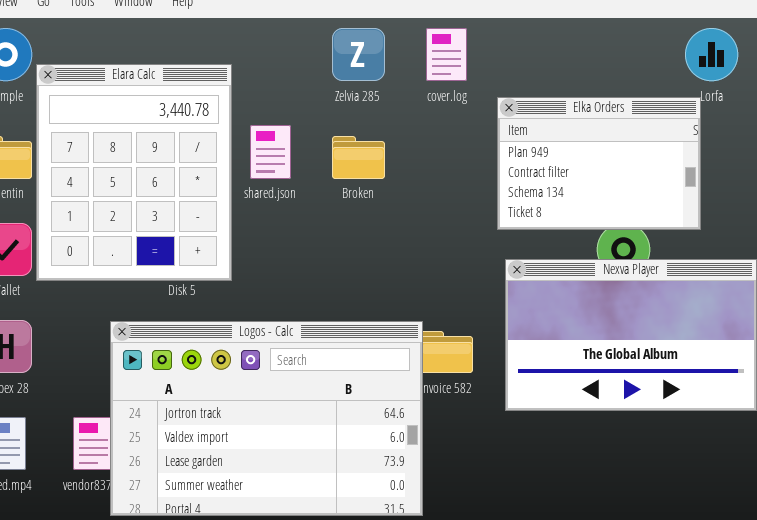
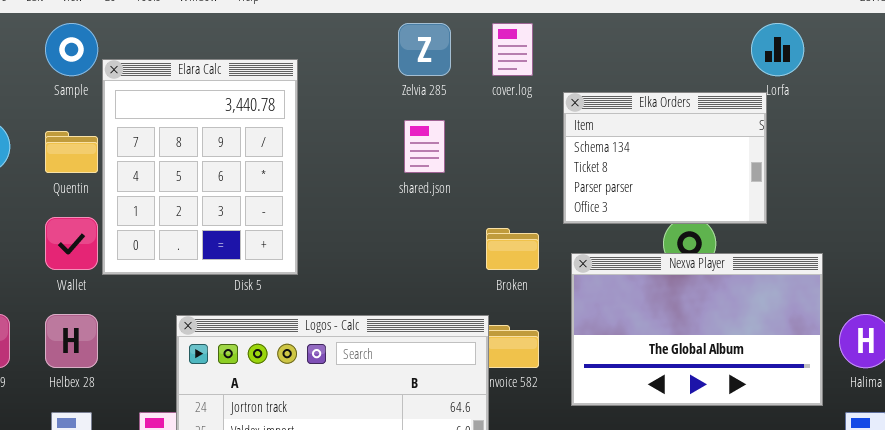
Elka Orders: [497,97,701,230] -> [563,92,767,224], scrolled down 2 rows
shared.json: [250,125,291,179] -> [404,120,445,173], moved
Broken: [332,136,385,179] -> [486,228,539,270], moved

